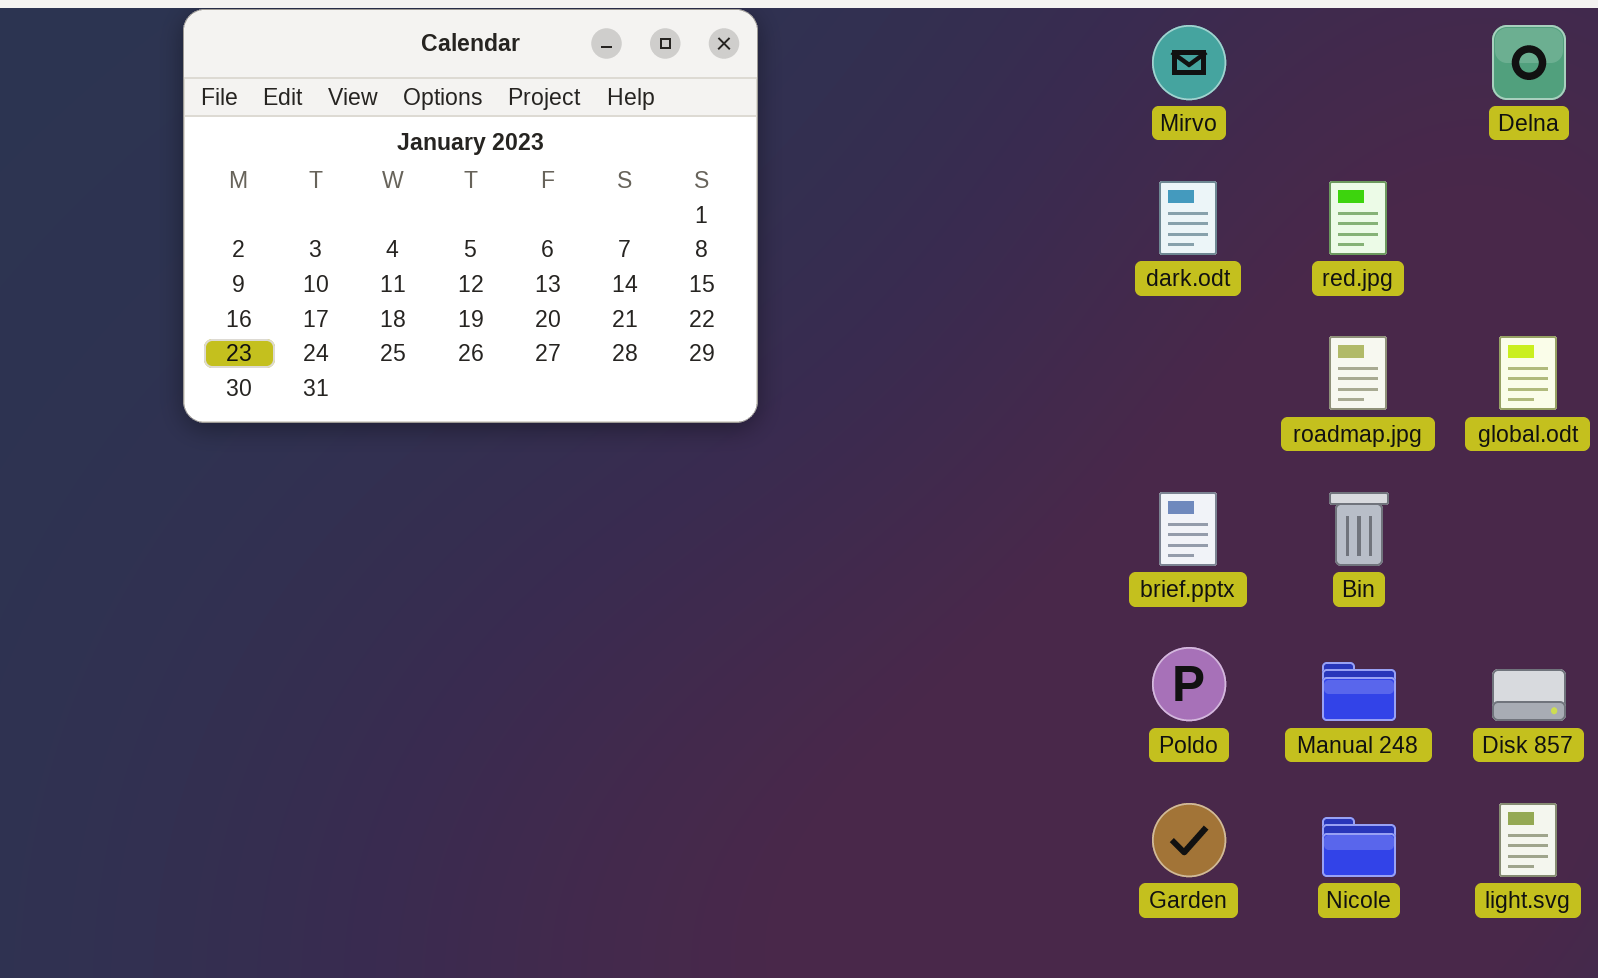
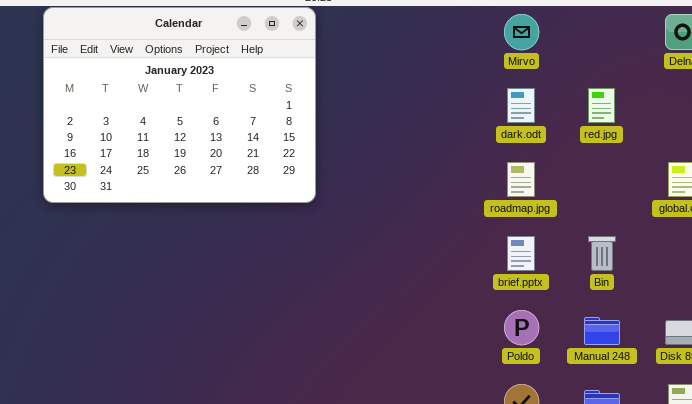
roadmap.jpg: [1329,336,1387,410] -> [507,162,535,197], moved

